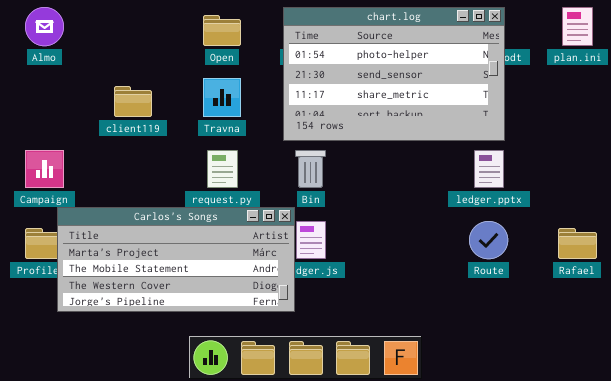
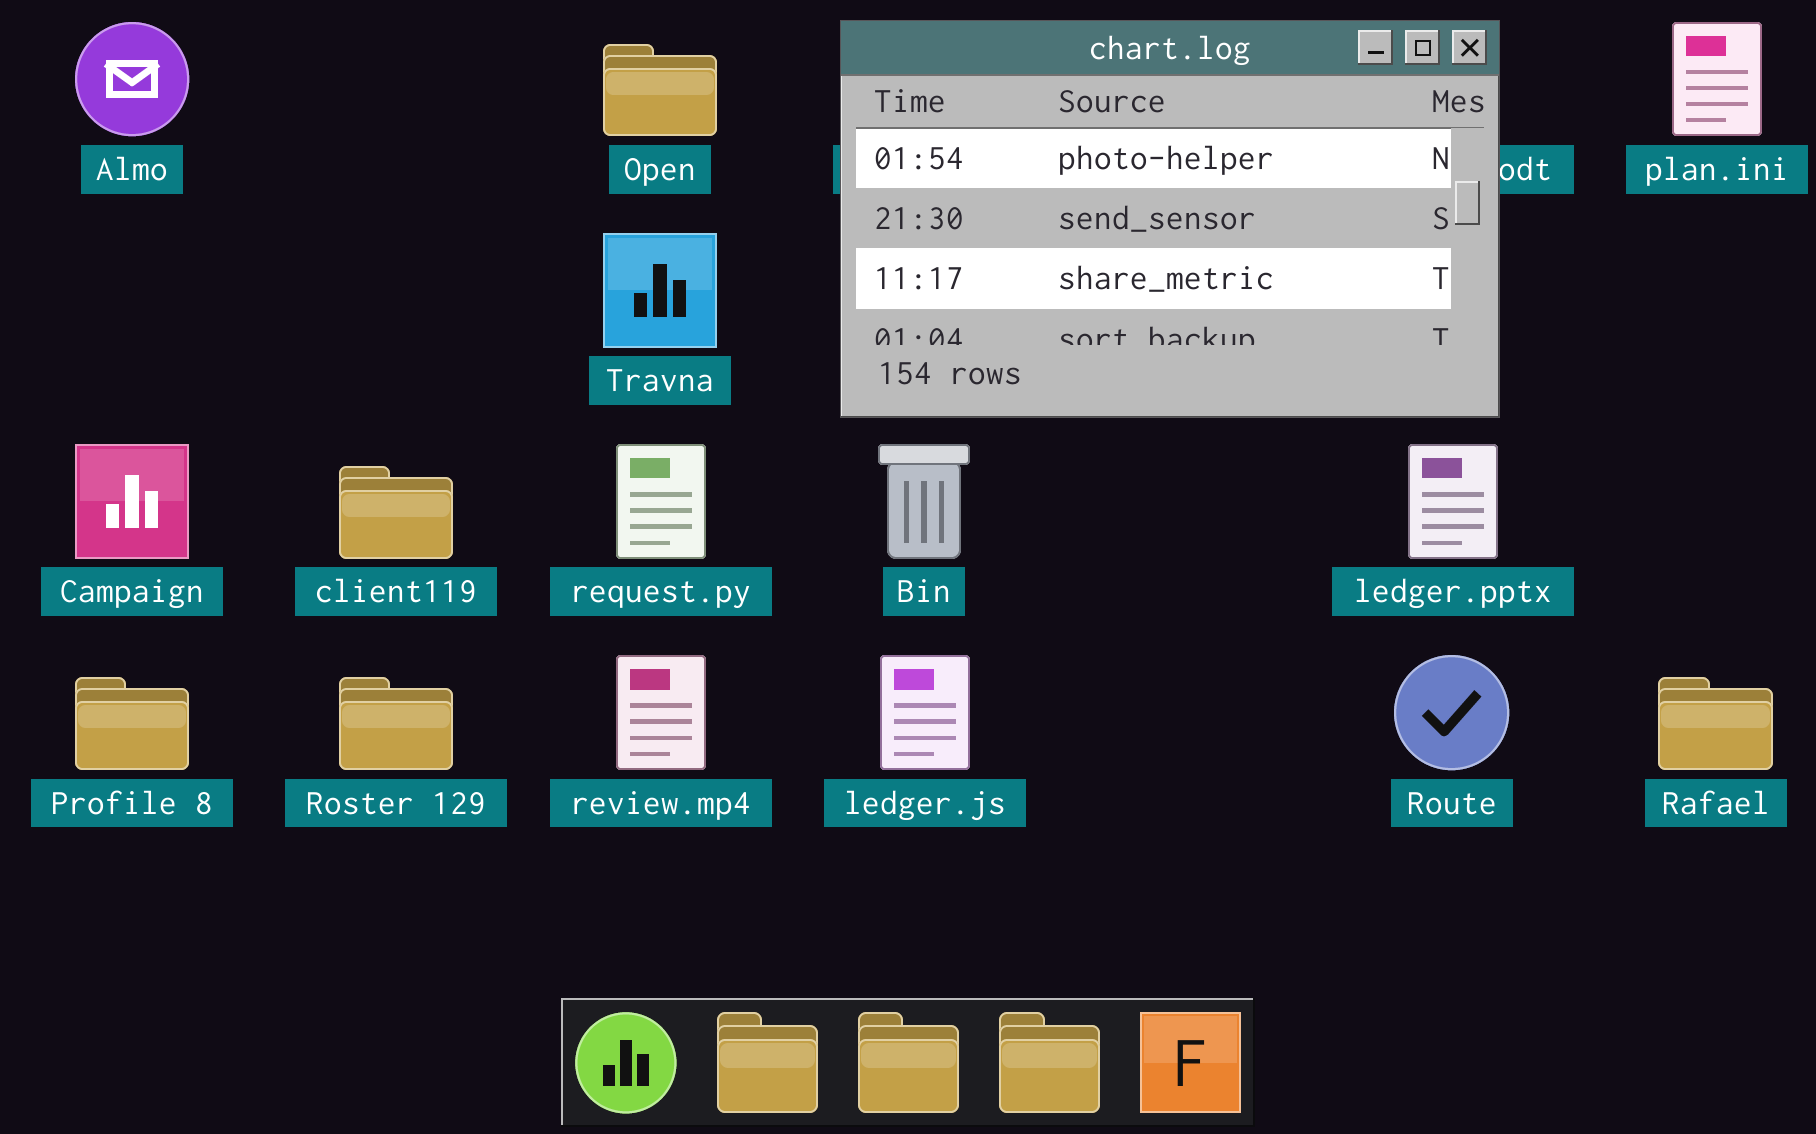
client119: [114,86,152,117] -> [339,466,453,559], moved
Carlos's Songs: [57,207,295,312] -> none, closed

